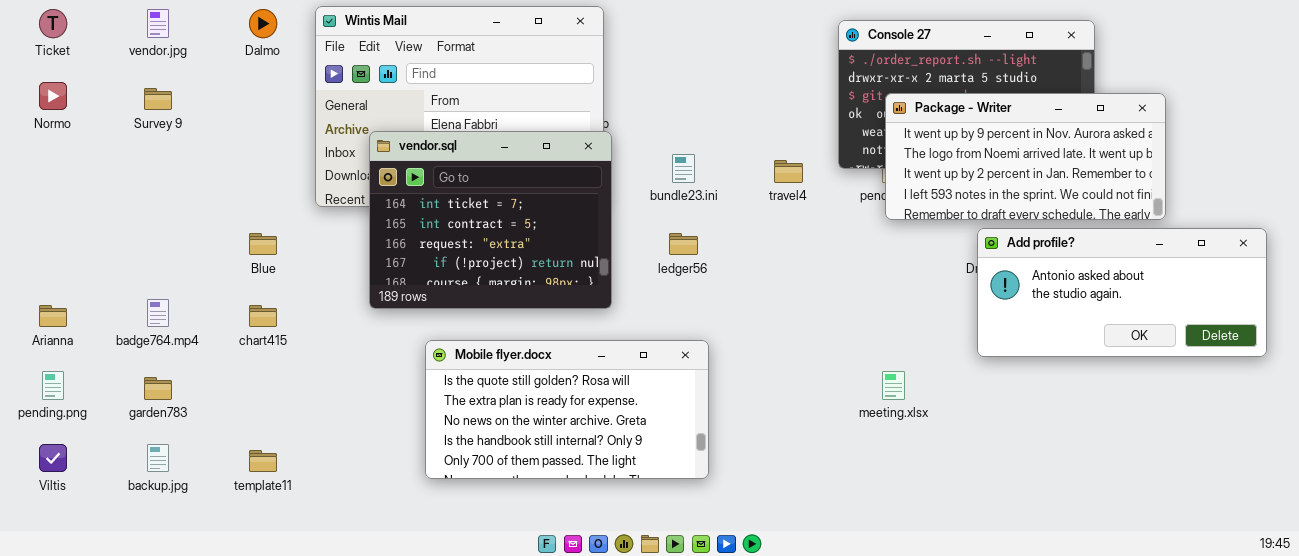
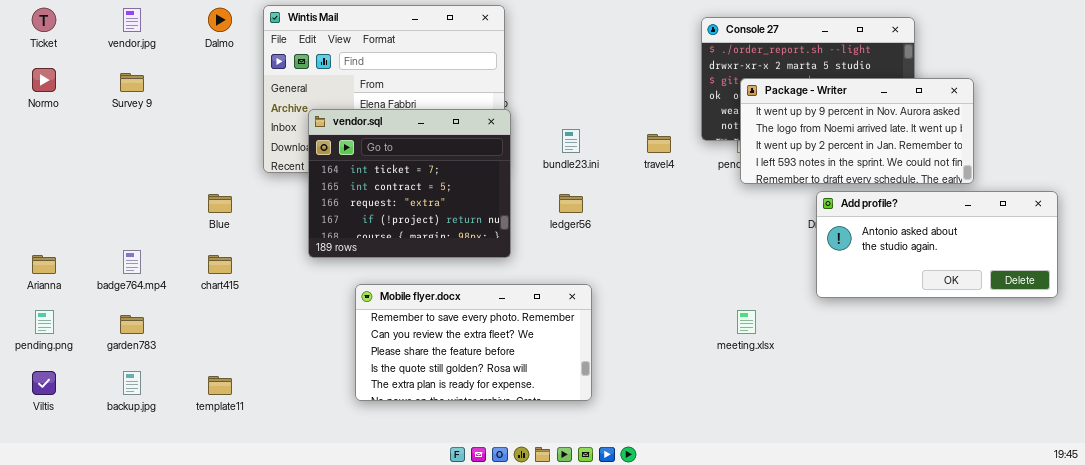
Mobile flyer.docx: [425,340,709,479] -> [355,284,592,401], scrolled up 3 rows

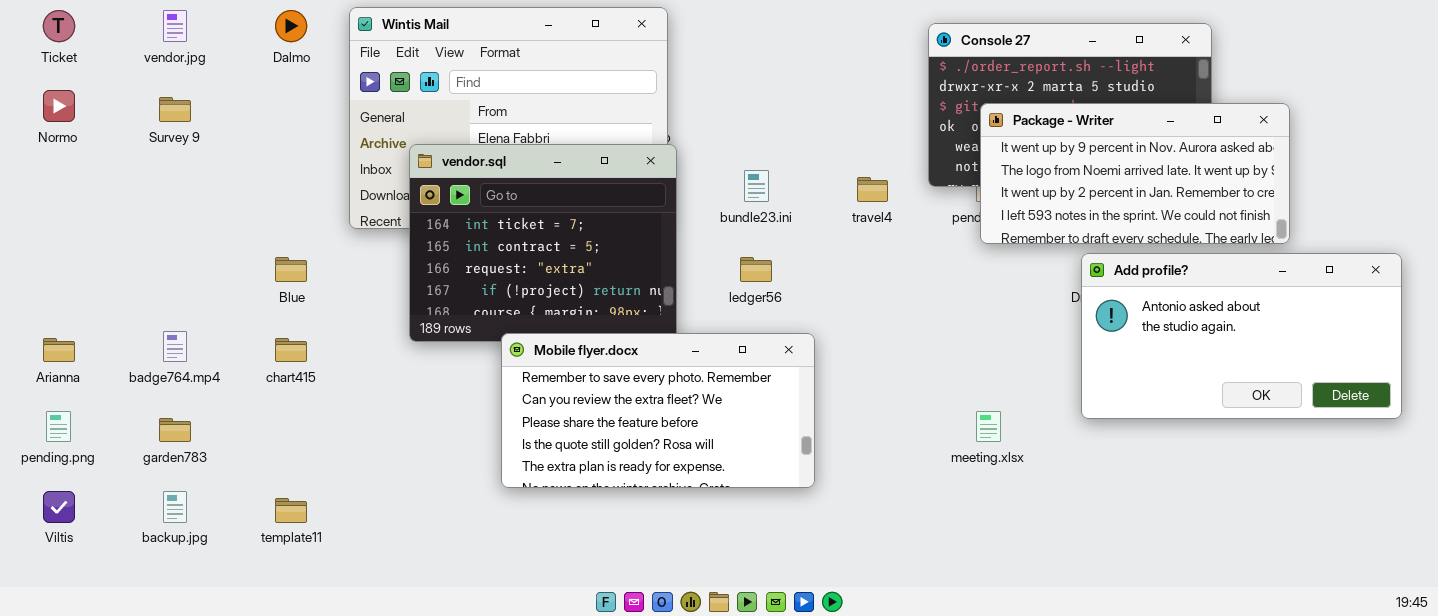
Add profile?: [816,191,1058,298] -> [1081,253,1402,419], resized
Mobile flyer.docx: [355,284,592,401] -> [501,333,815,488], moved

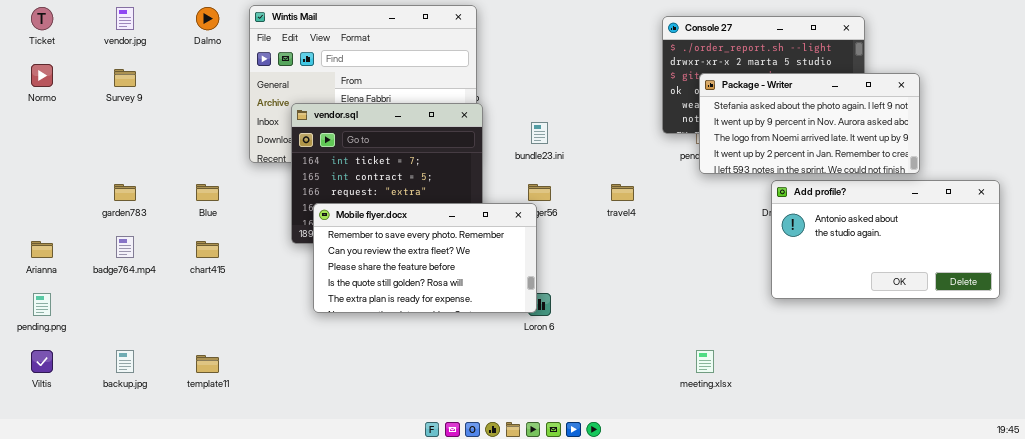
Package - Writer: [980,103,1290,244] -> [699,73,920,174], scrolled up 1 row
travel4: [857,177,888,202] -> [611,184,634,201], moved
Mobile flyer.docx: [501,333,815,488] -> [313,203,537,313], moved
meeting.xlsx: [976,411,1001,442] -> [696,350,714,373], moved
garden783: [159,418,191,442] -> [114,184,136,201], moved

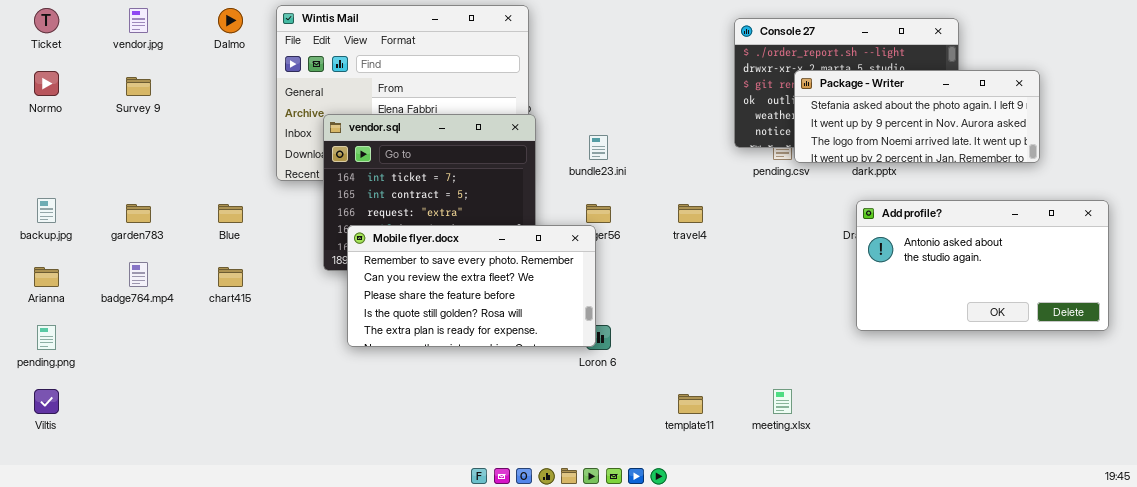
Package - Writer: [699,73,920,174] -> [794,70,1040,163], moved, resized
backup.jpg: [116,350,134,373] -> [37,198,56,223], moved
template11: [196,355,219,373] -> [678,394,703,414], moved

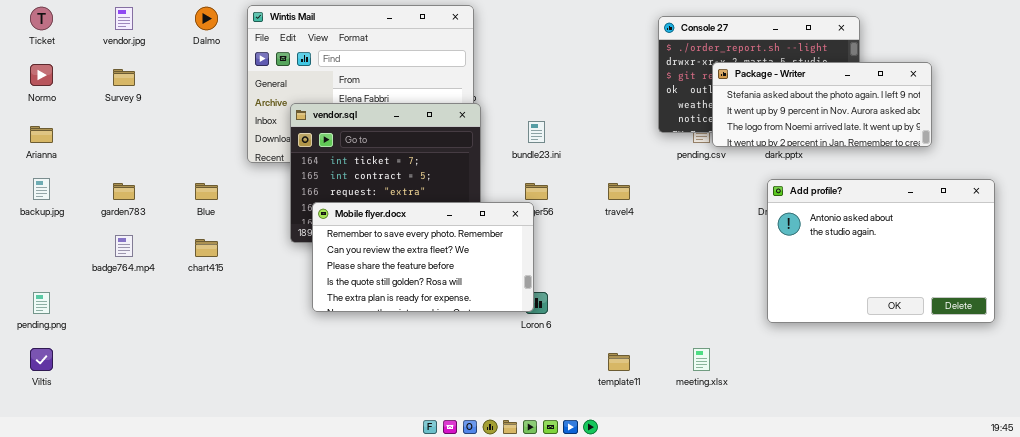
Add profile?: [856,200,1109,331] -> [767,179,995,323], resized
Arianna: [34,267,59,287] -> [30,126,53,143], moved

